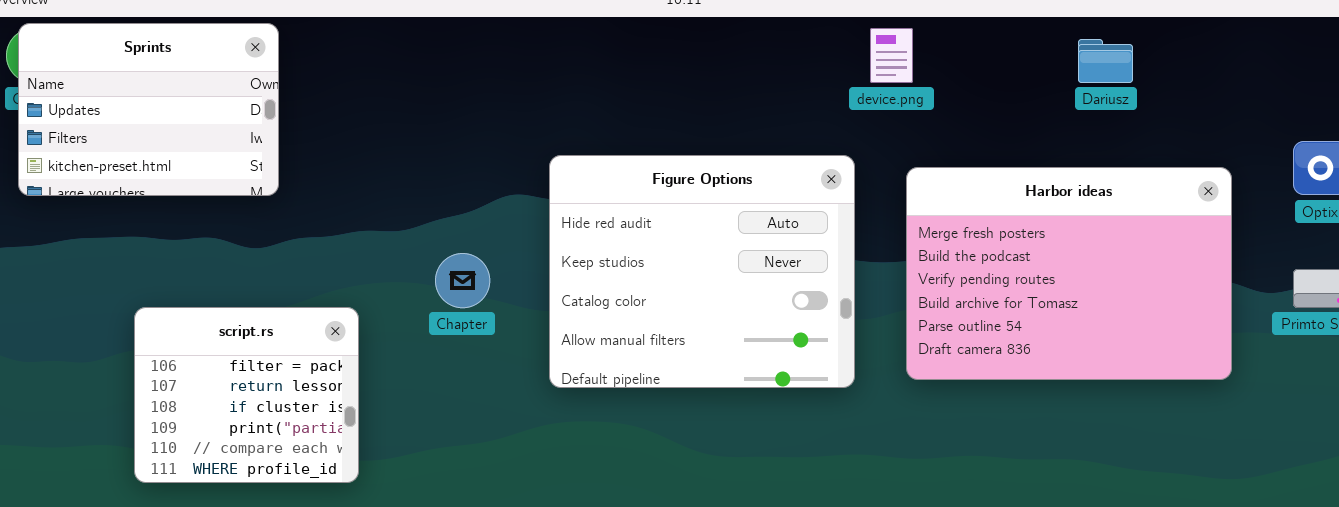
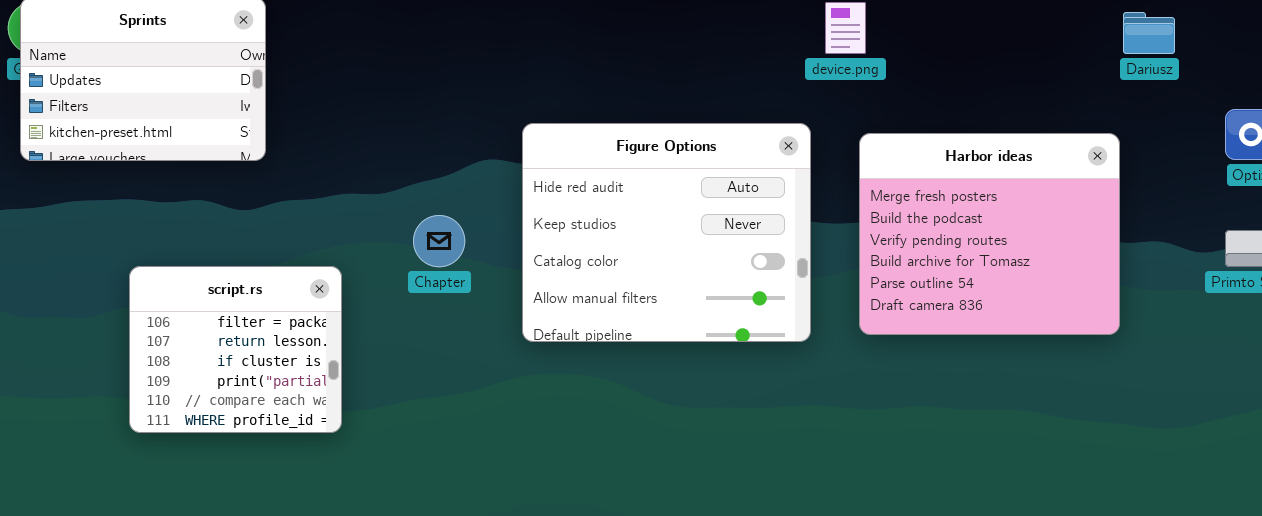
Dariusz: [1078,39,1133,83] -> [1123,12,1175,54], moved
Harbor ideas: [906,167,1232,380] -> [859,133,1120,335], resized

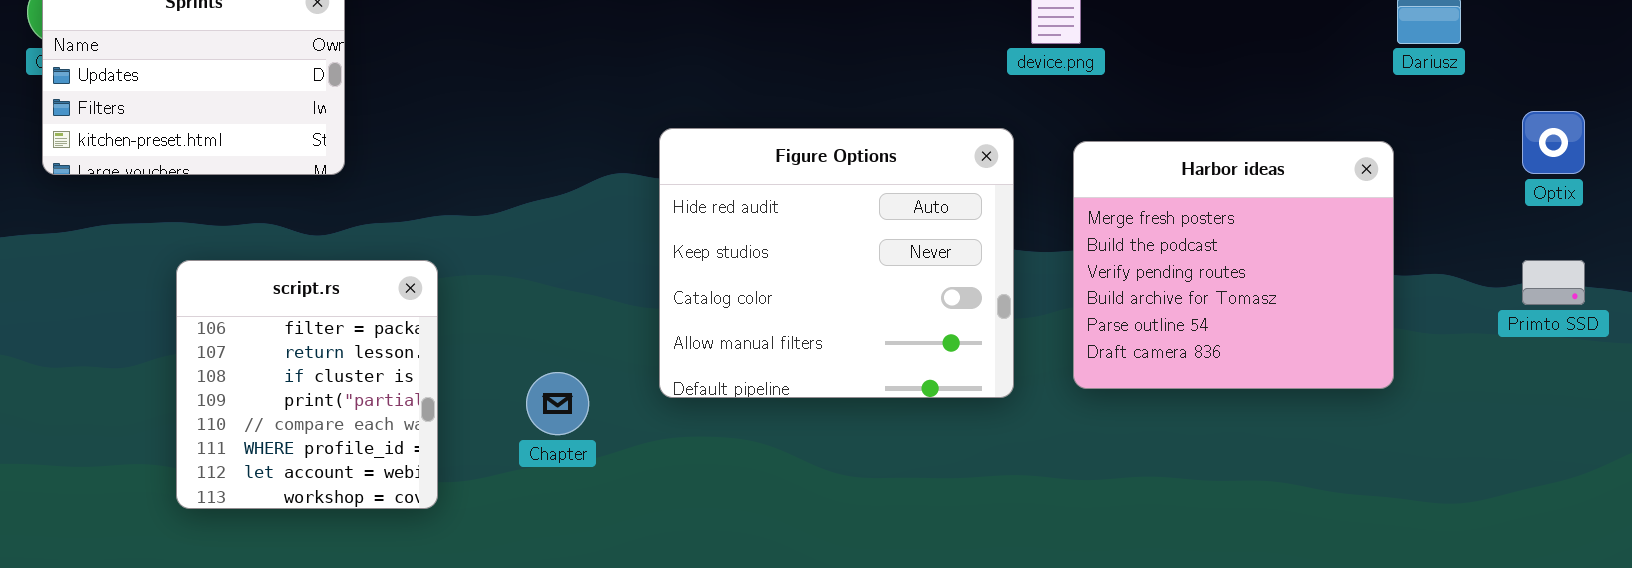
Chapter: [413,215,465,267] -> [526,372,589,435], moved
script.rs: [129,266,342,433] -> [176,260,438,509], resized

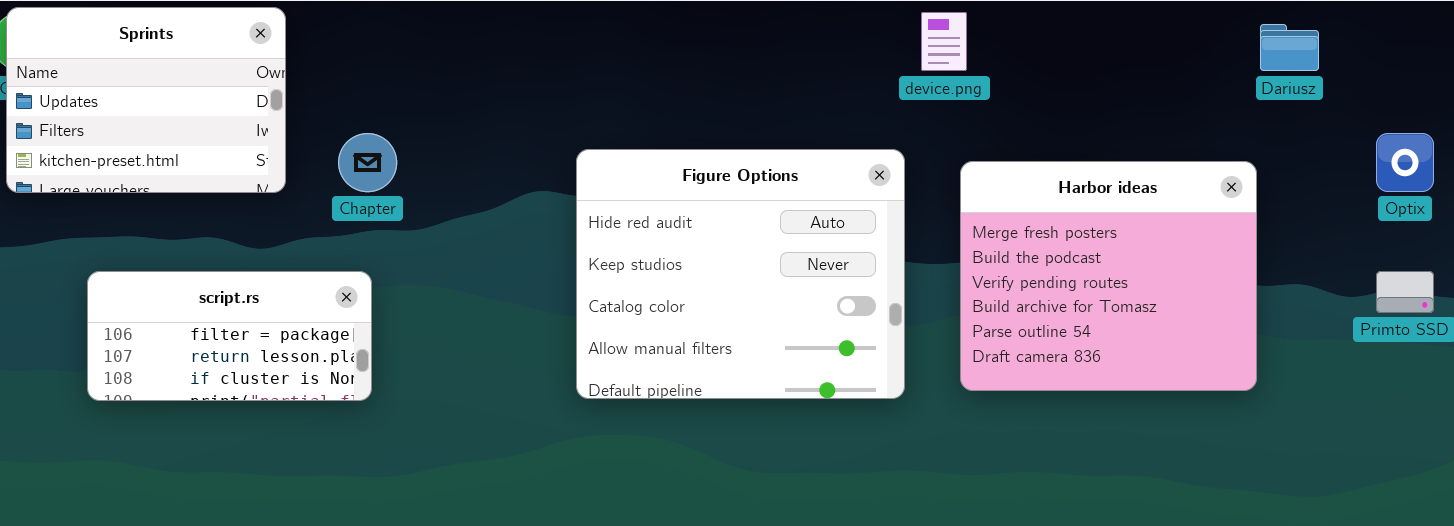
script.rs: [176,260,438,509] -> [87,271,372,401], resized
Chapter: [526,372,589,435] -> [338,133,397,192], moved

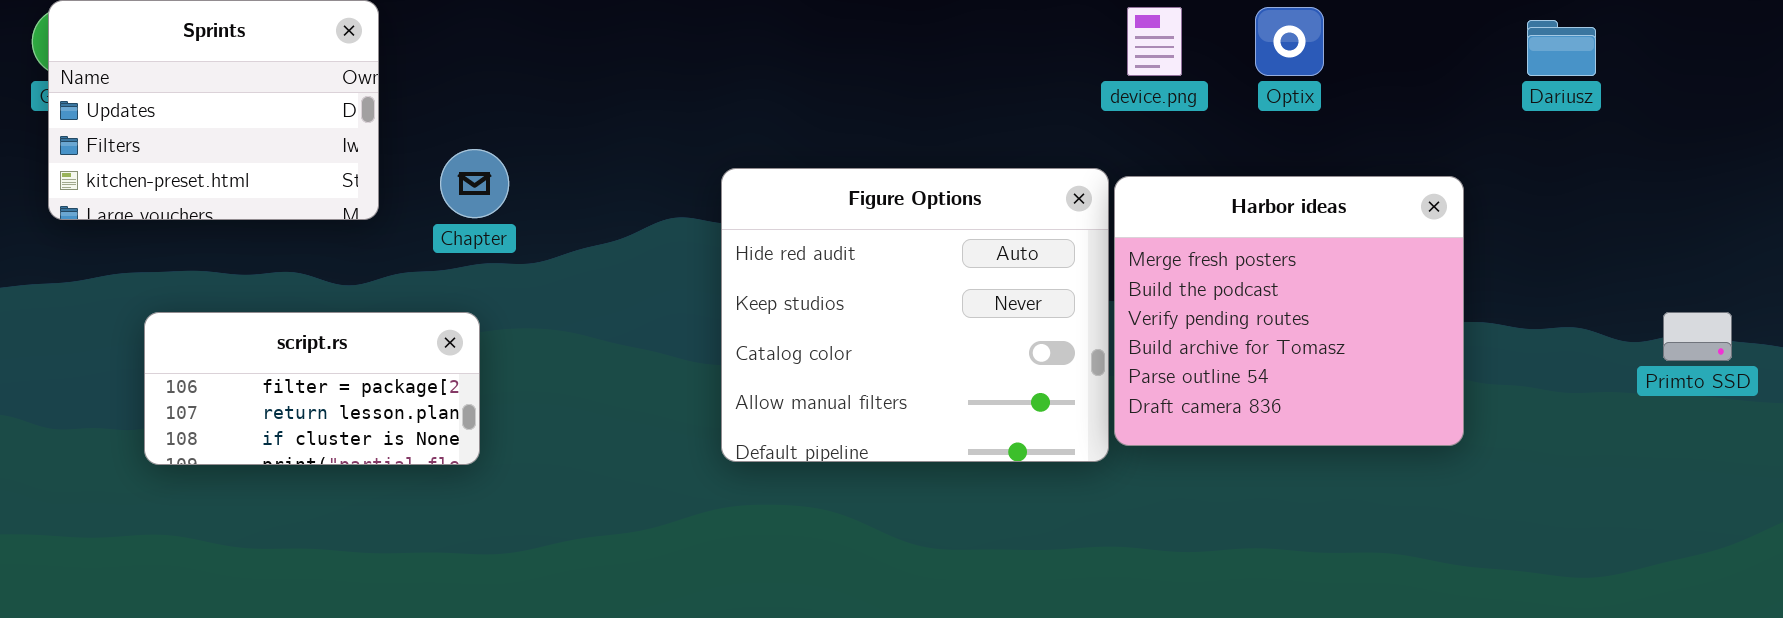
Optix: [1376,133,1434,192] -> [1255,7,1324,76], moved
Harbor ideas: [960,161,1257,391] -> [1114,176,1464,446], moved

